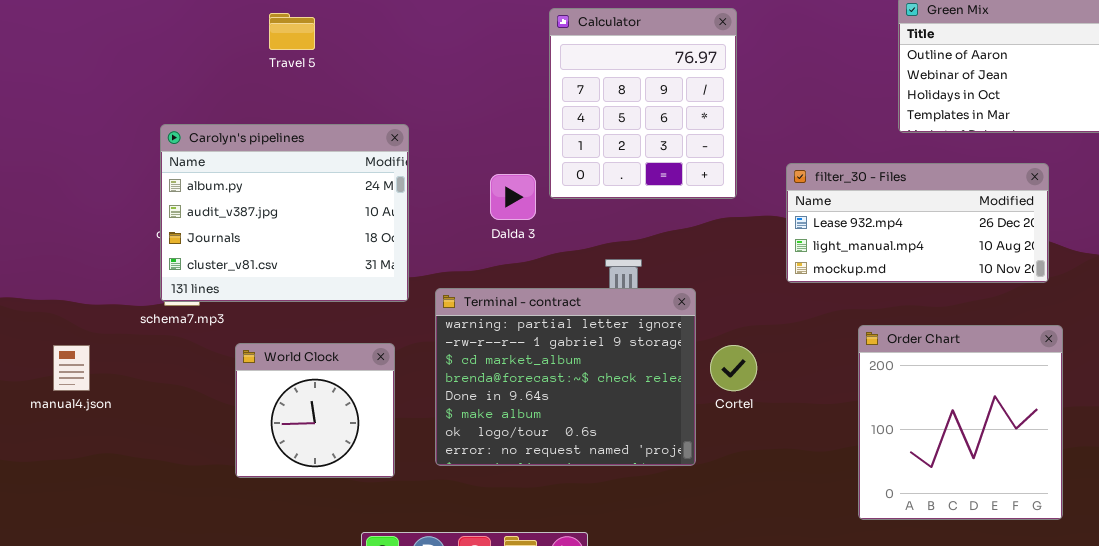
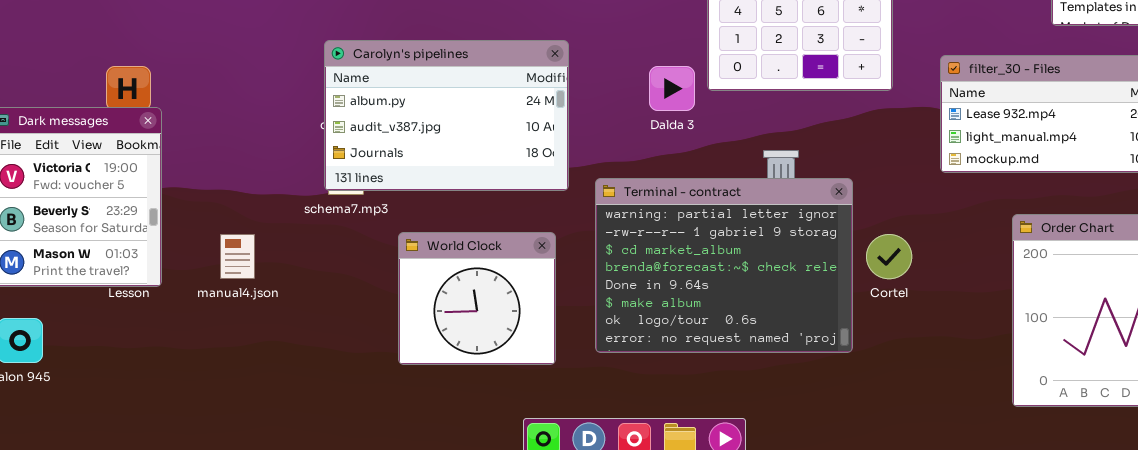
Carolyn's pipelines: [160,124,409,302] -> [324,40,569,191], resized

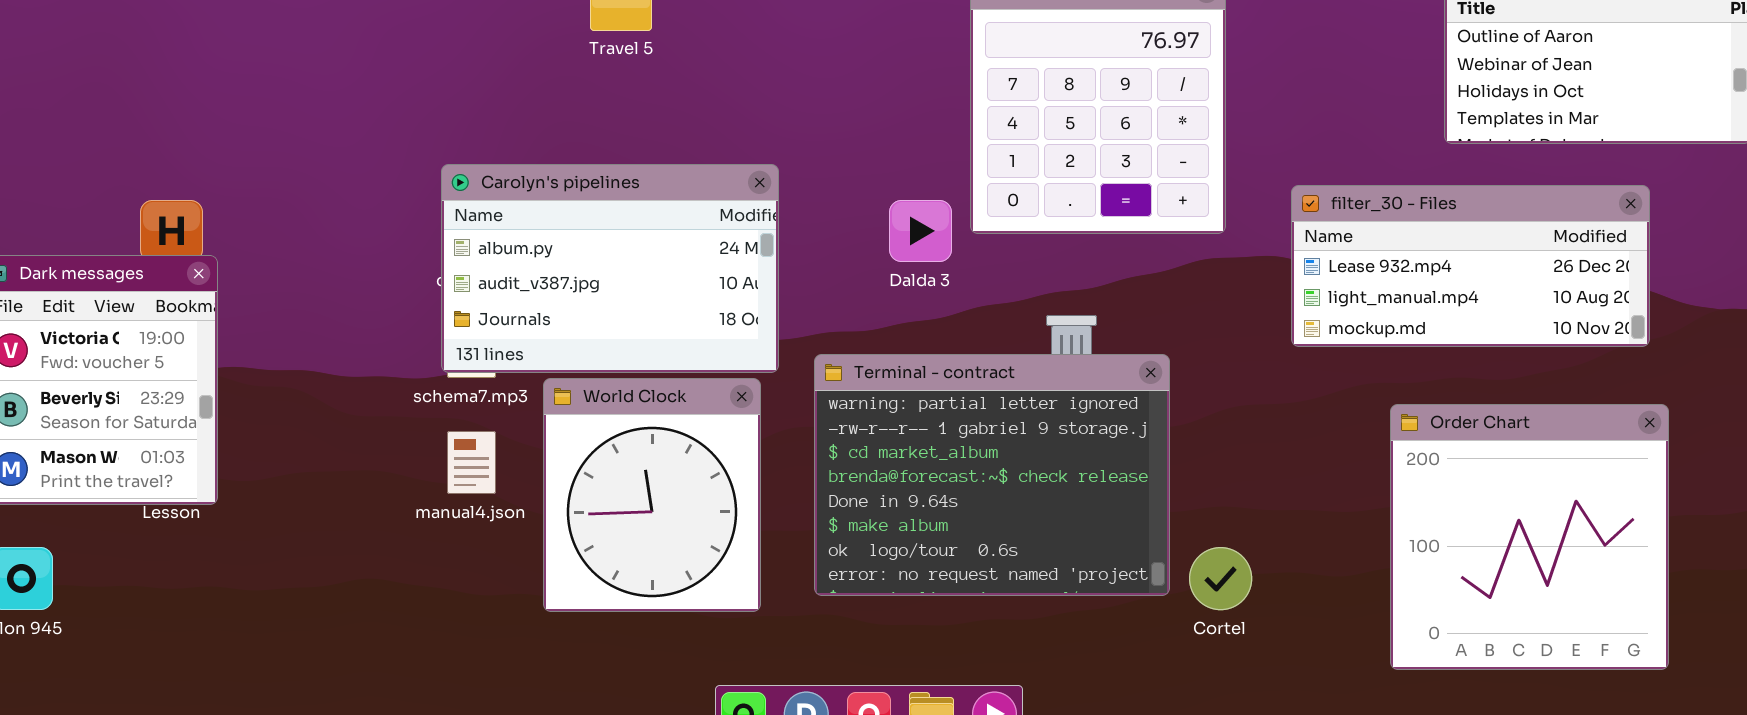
World Clock: [398,232,556,365] -> [543,378,761,612], resized
manual4.json: [220,234,255,279] -> [447,431,496,494], moved
Cortel: [866,234,912,279] -> [1189,547,1252,610], moved

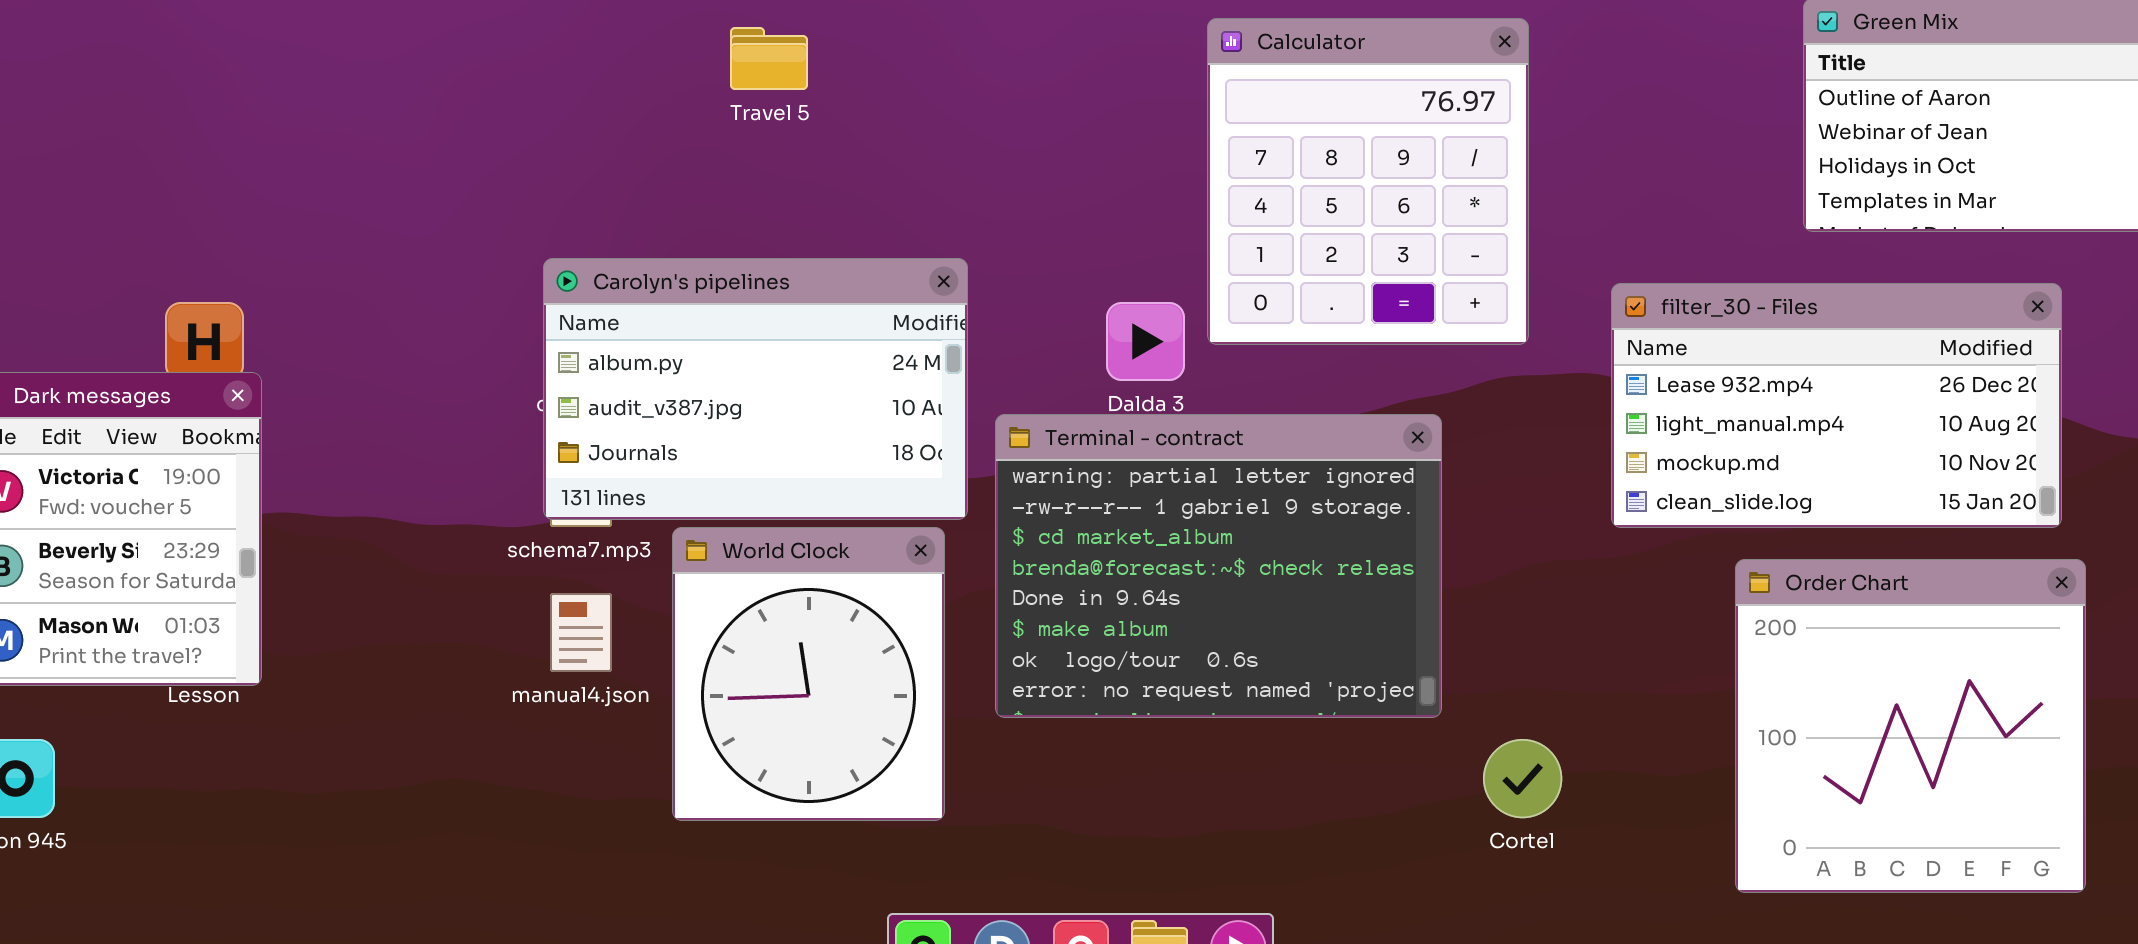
filter_30 - Files: [1291,185,1650,347] -> [1611,283,2062,528], resized
Terminal - contract: [814,354,1170,596] -> [995,414,1442,718], moved

